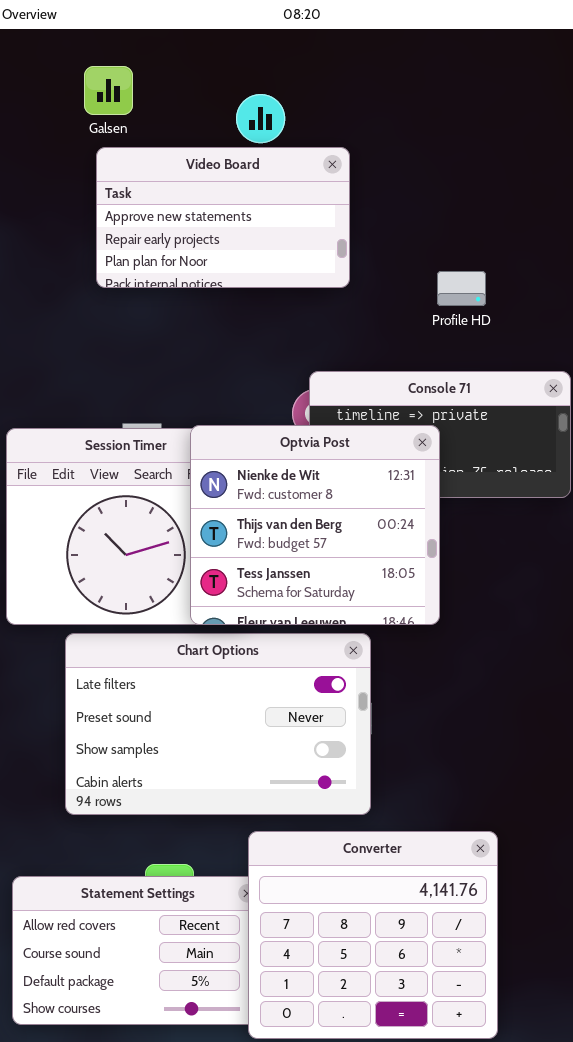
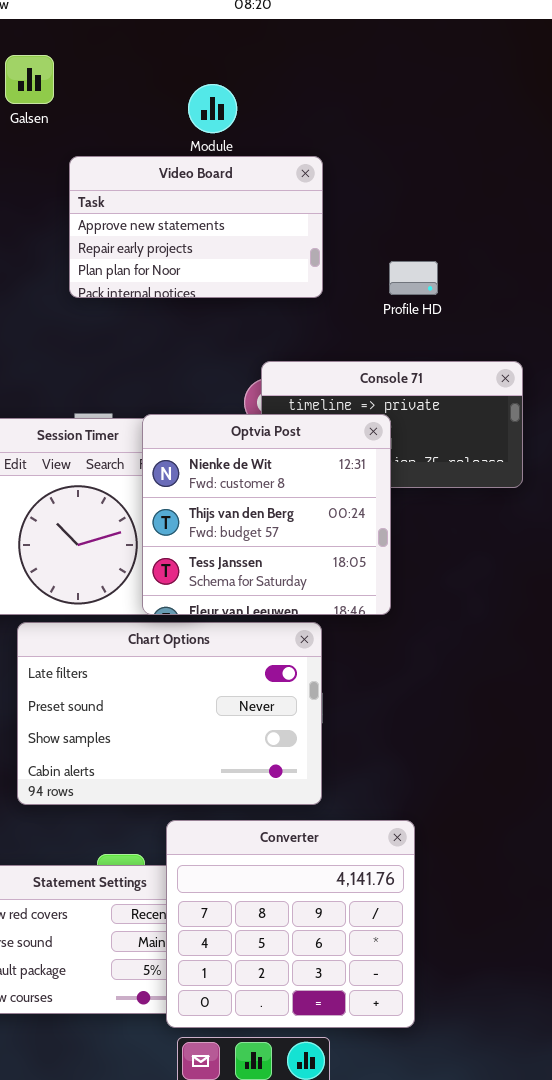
Galsen: [84,66,133,115] -> [5,55,54,104], moved
Video Board: [96,147,350,288] -> [69,156,323,298], moved
Converter: [248,831,498,1039] -> [166,820,415,1028], moved

